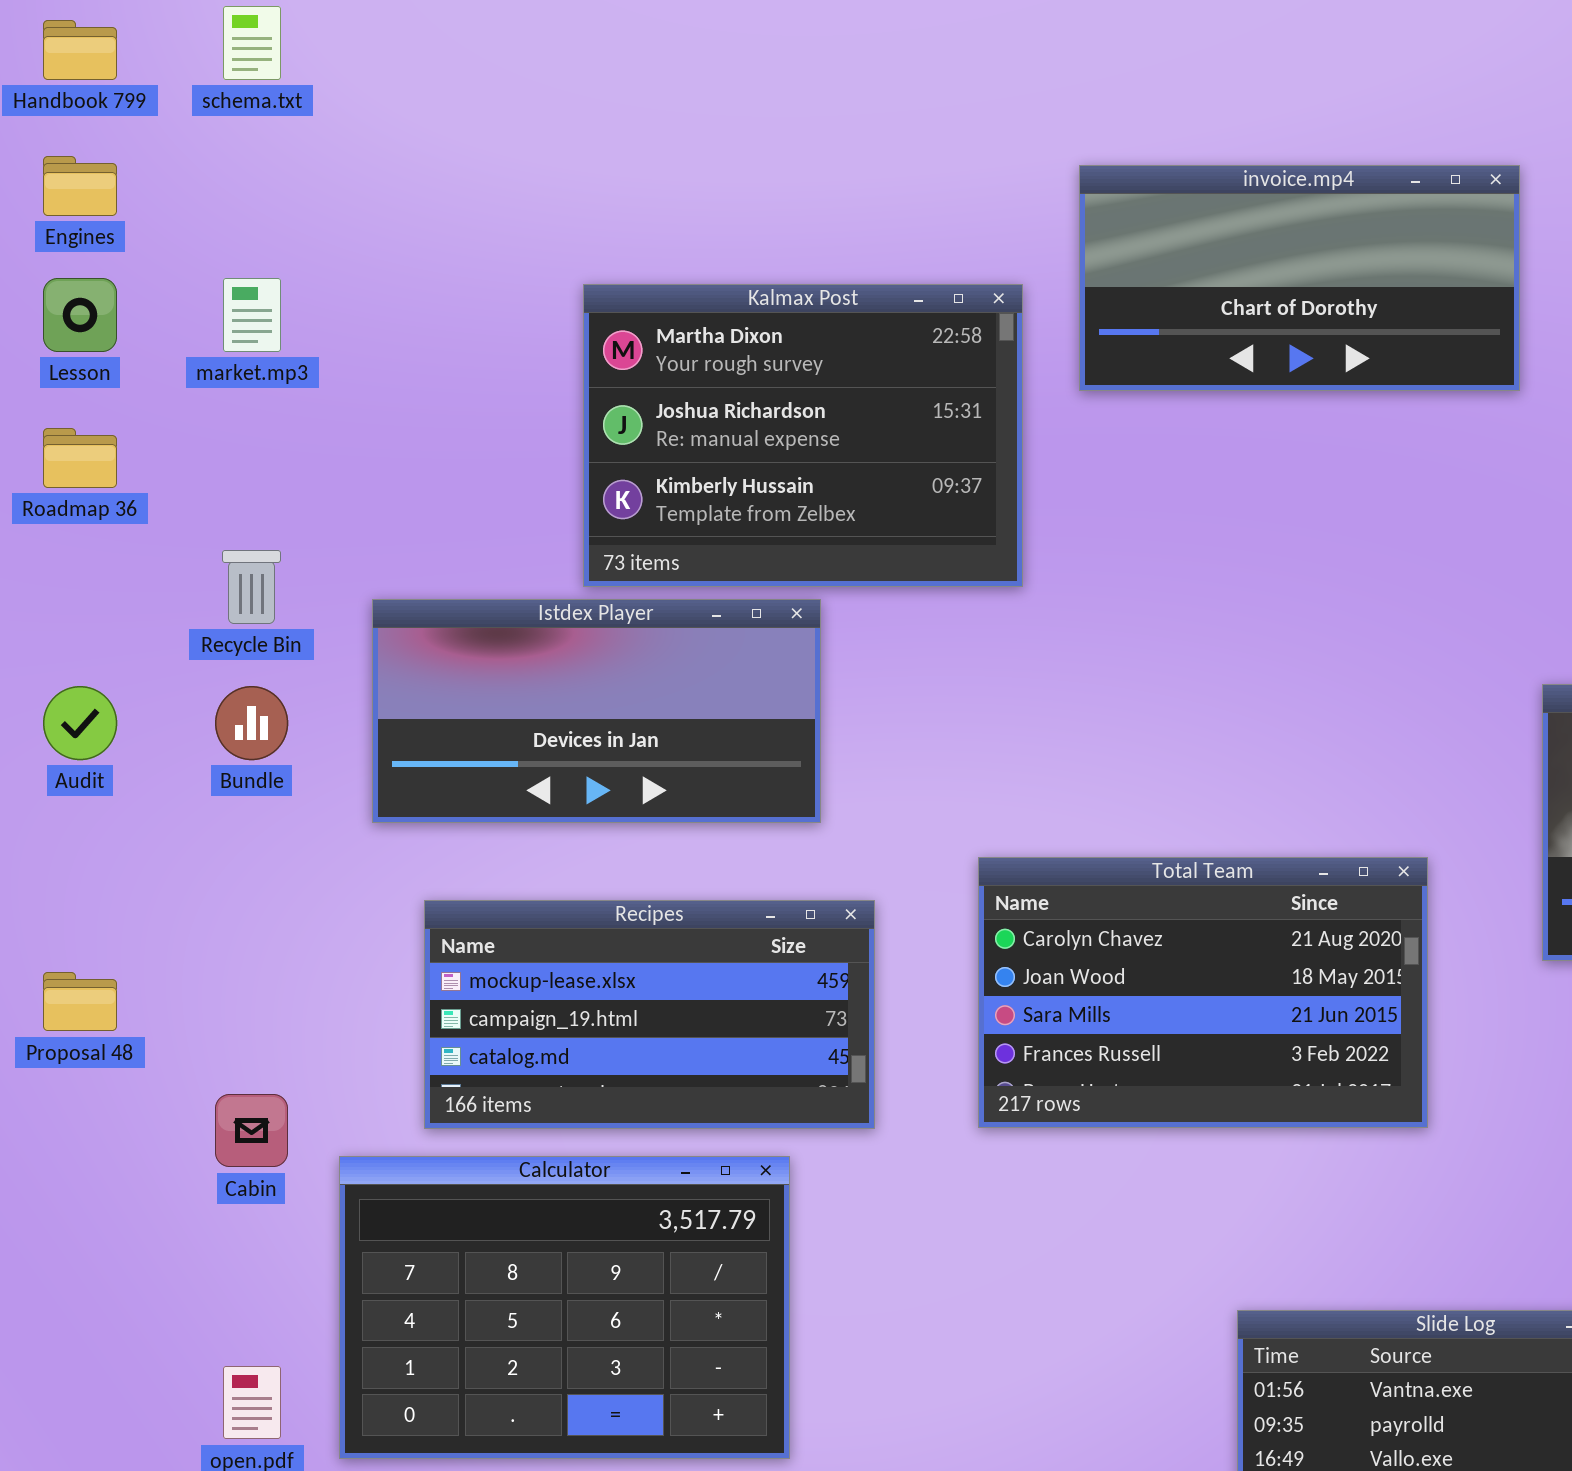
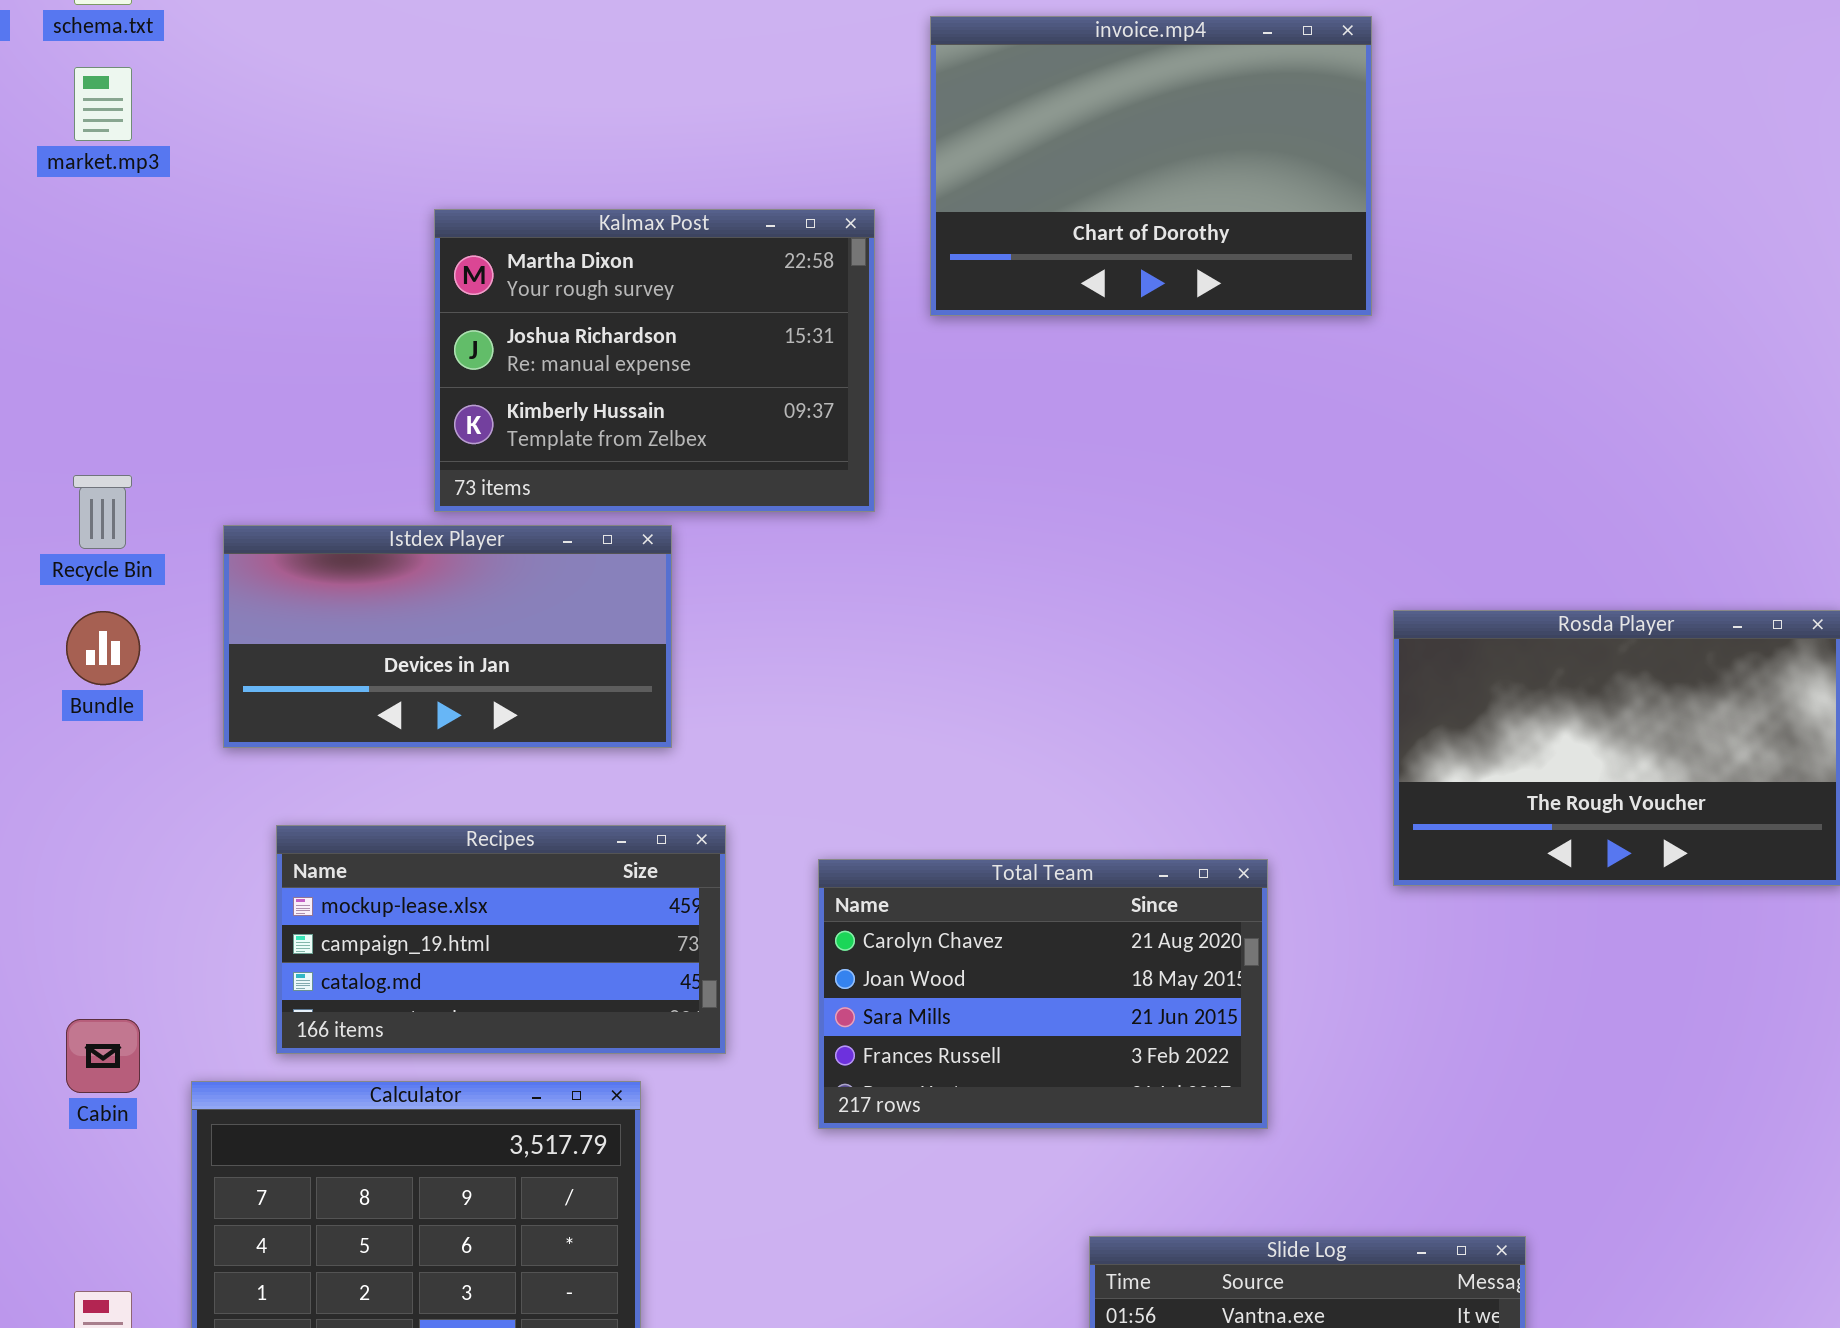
invoice.mp4: [1079,165,1520,391] -> [930,16,1372,316], resized
market.mp3: [223,278,281,352] -> [74,67,132,141], moved
Total Team: [978,857,1428,1128] -> [818,859,1268,1129], moved

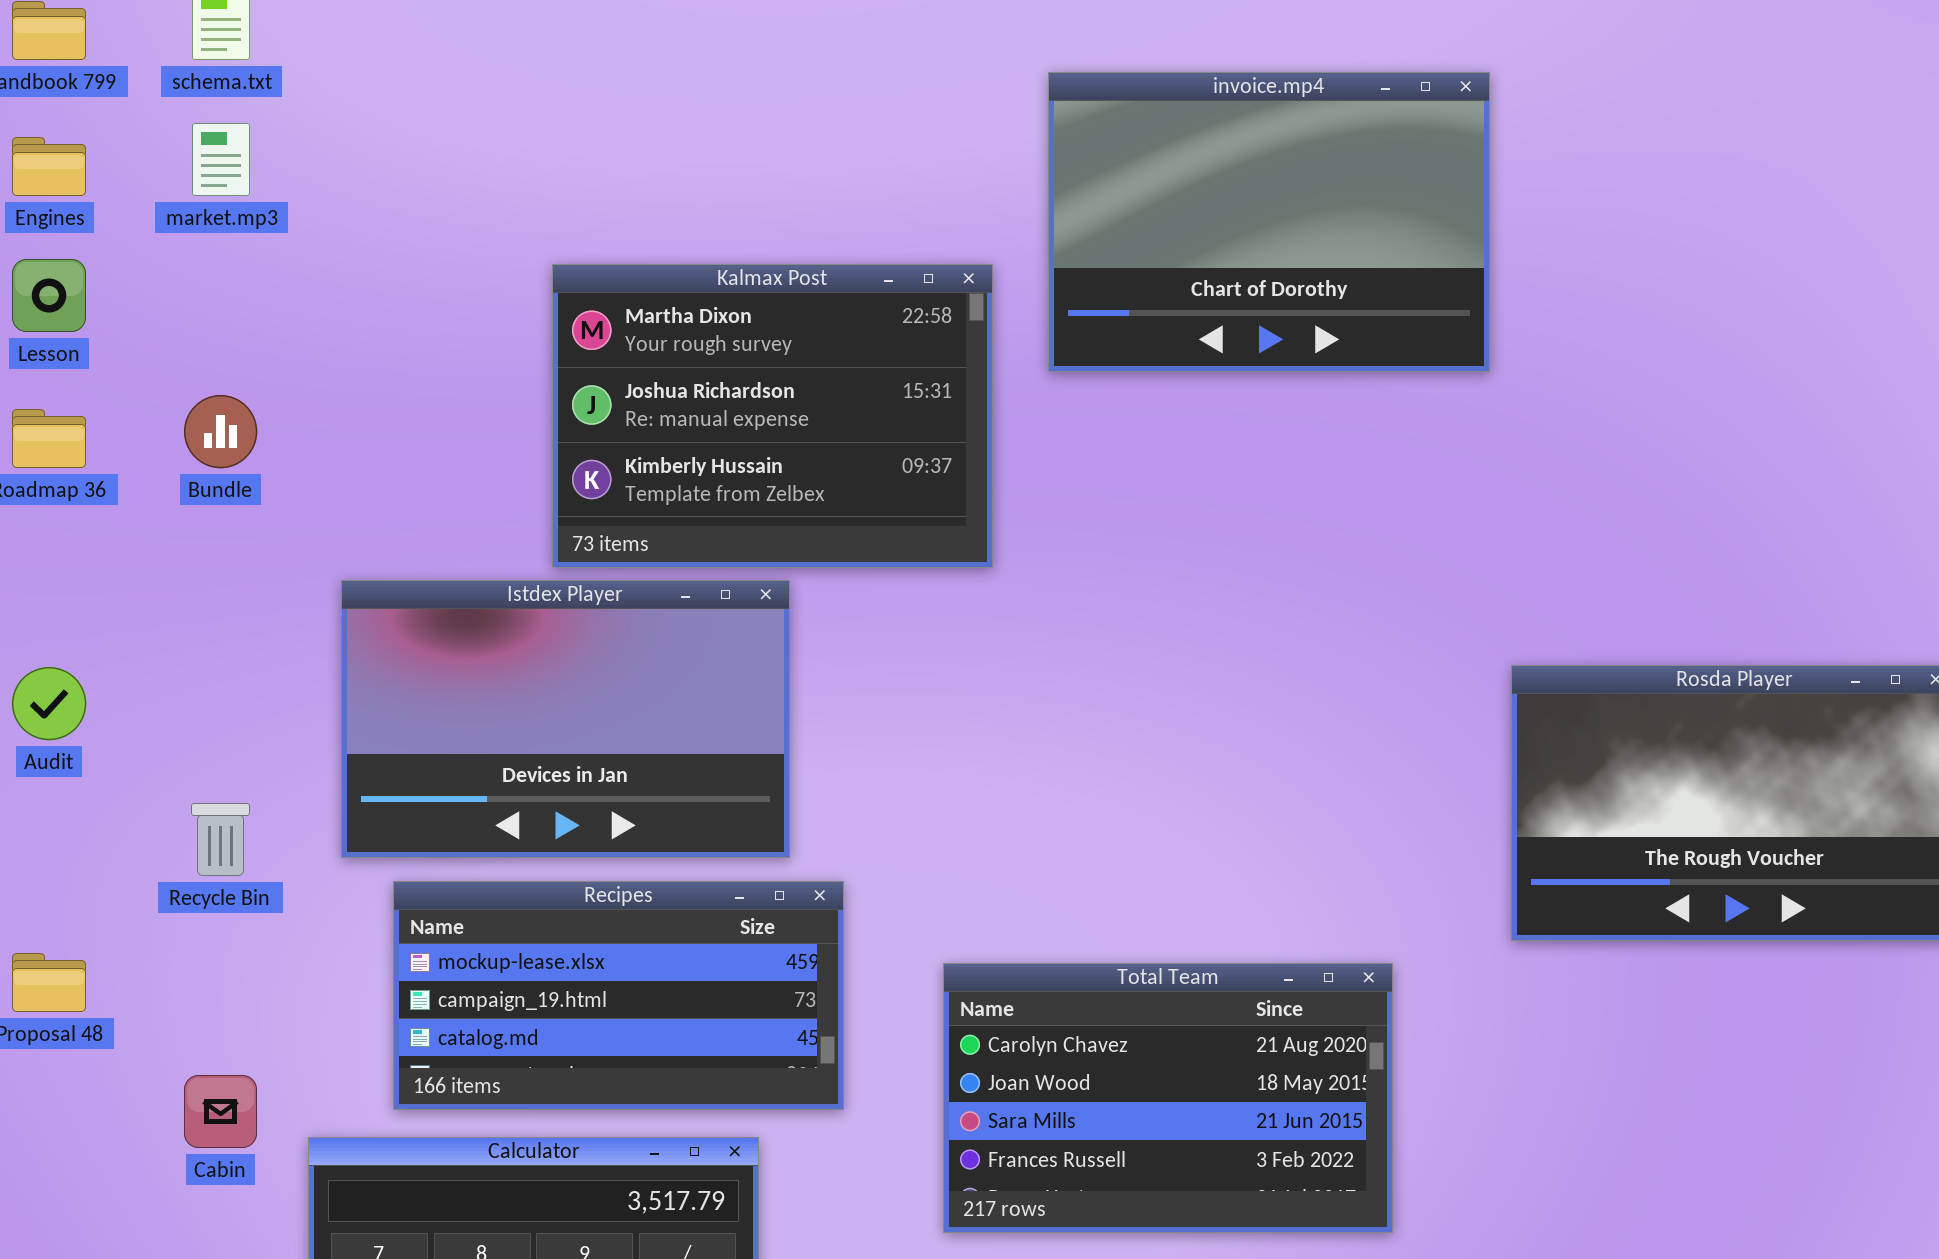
Recycle Bin: [73,475,132,549] -> [191,803,250,876], moved
Istdex Player: [223,525,672,748] -> [341,580,790,858], resized
Bundle: [66,611,140,685] -> [184,395,257,468], moved
Total Team: [818,859,1268,1129] -> [943,963,1393,1233], moved

